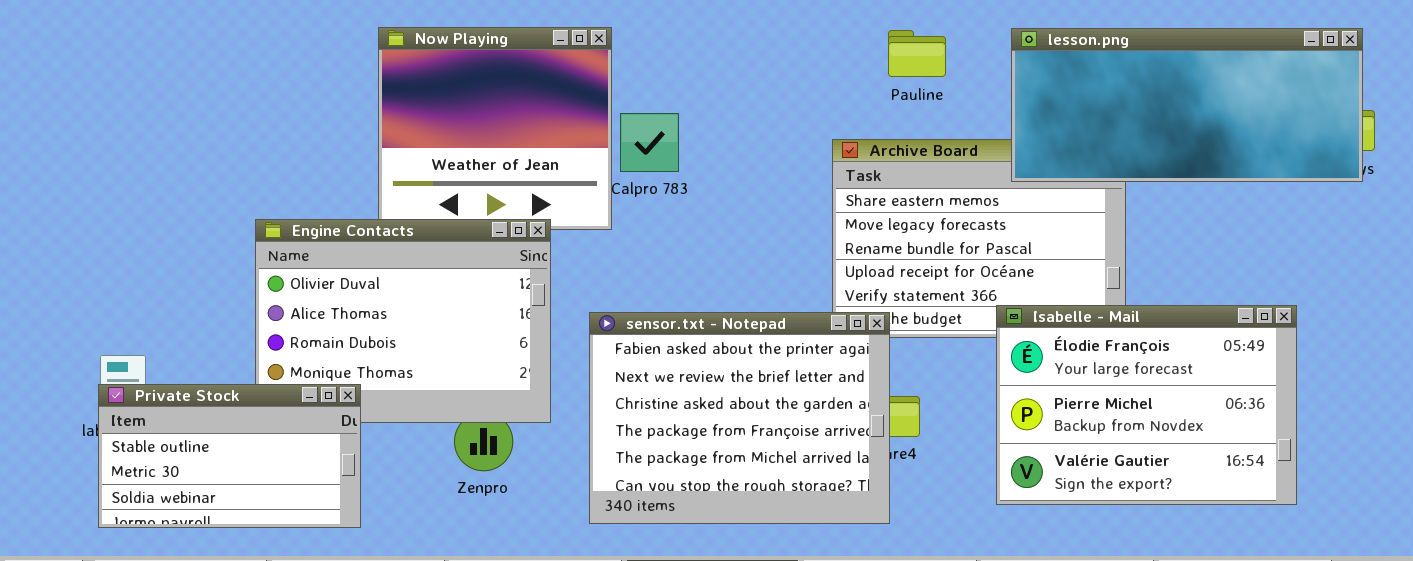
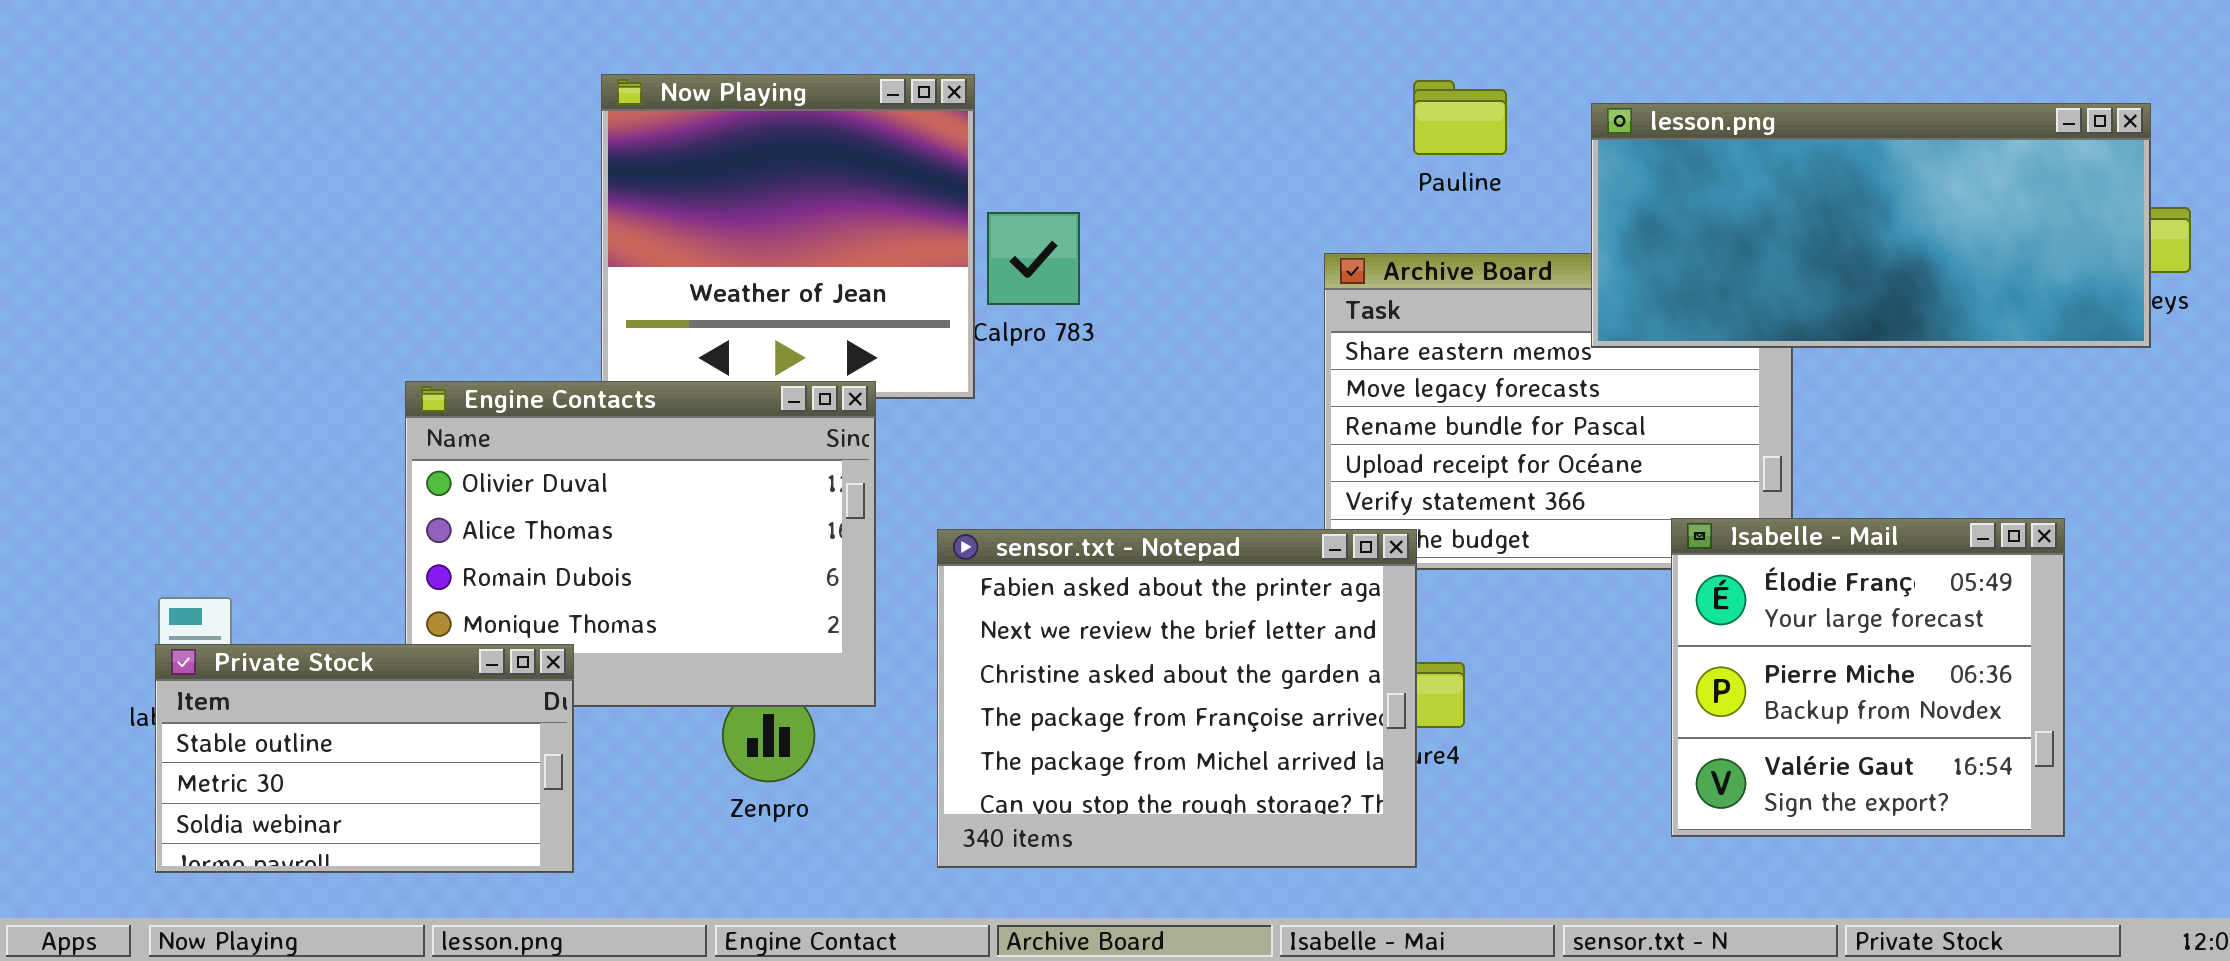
lesson.png: [1011,28,1363,182] -> [1591,103,2151,348], moved
Isabelle - Mail: [996,305,1297,505] -> [1671,518,2065,837], resized

